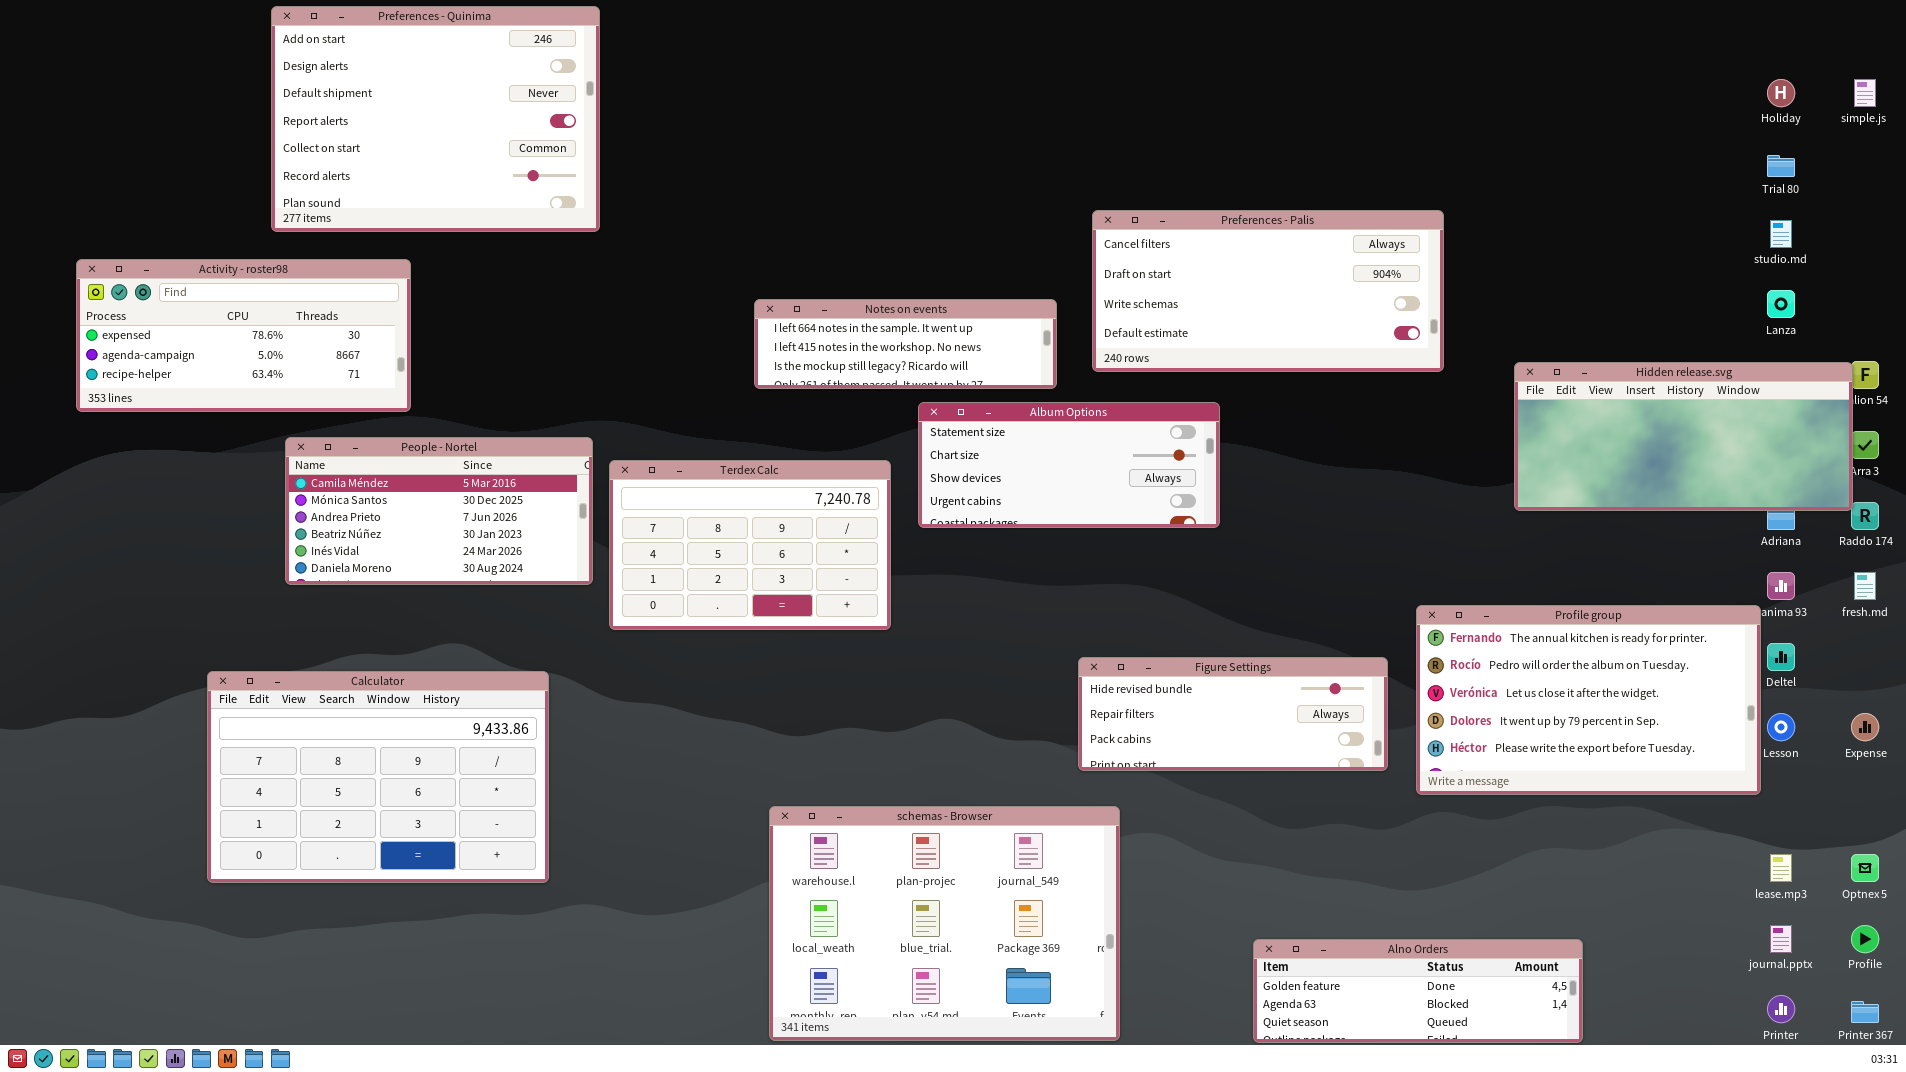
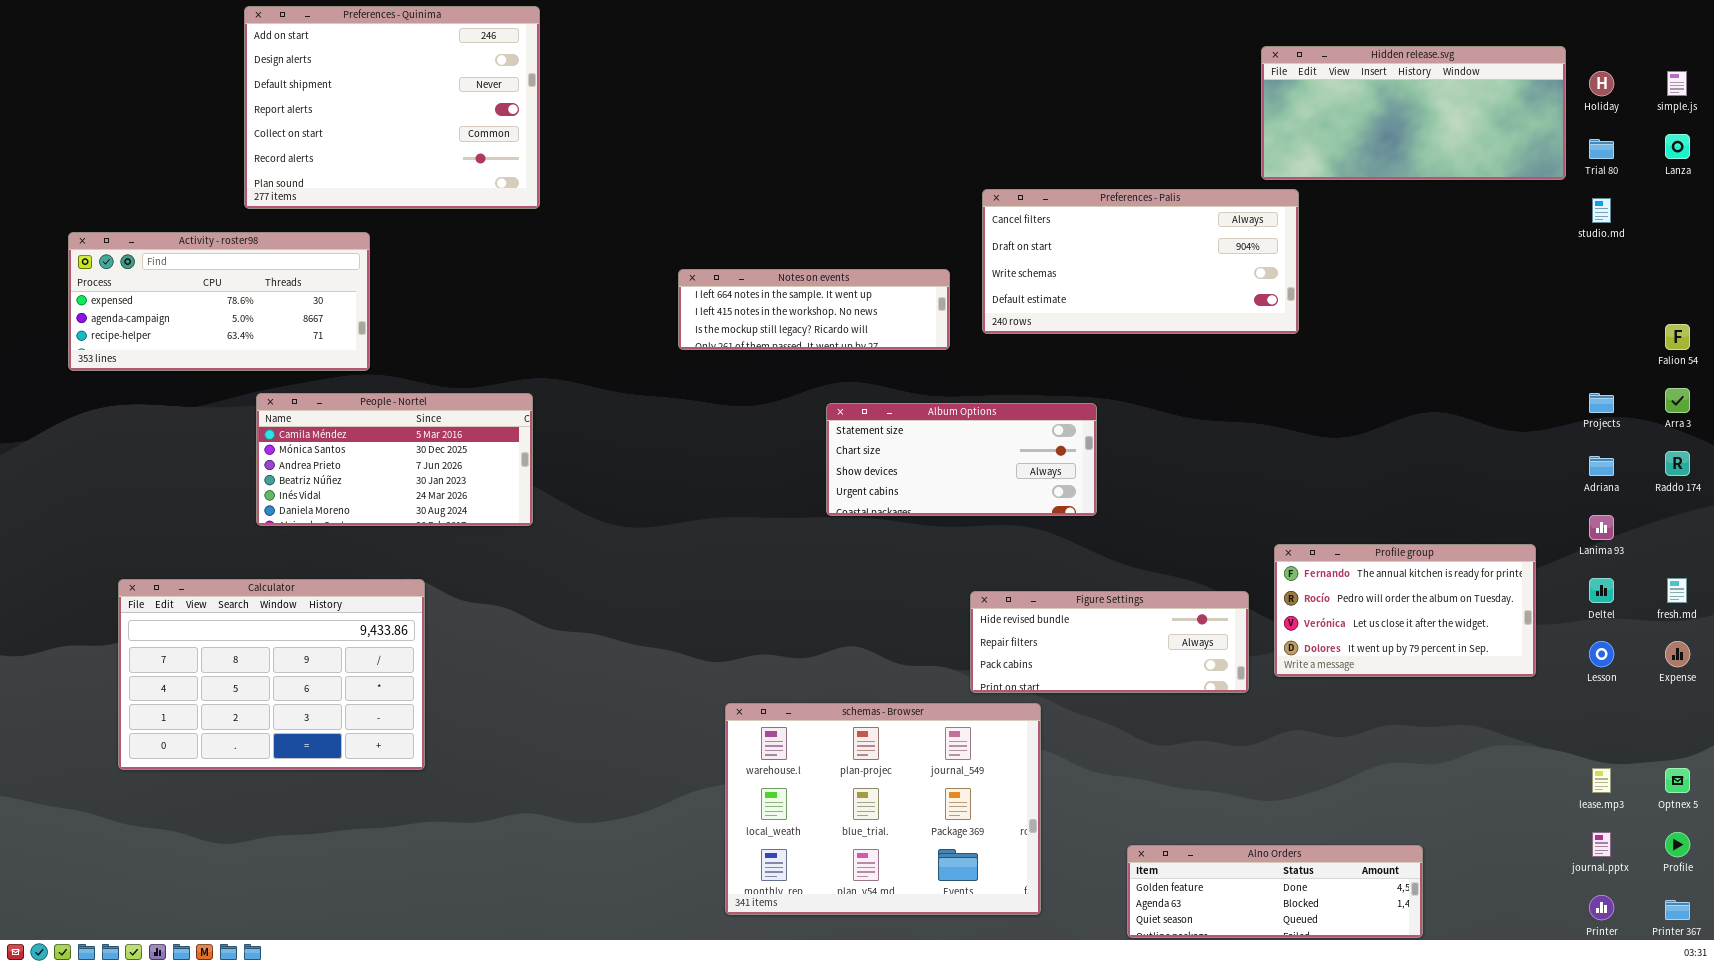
Lanza: [1767,290,1795,318] -> [1665,134,1690,159], moved
Hidden release.svg: [1514,362,1853,511] -> [1261,46,1566,180], moved
Album Options: [918,402,1220,528] -> [826,403,1097,516], moved
Terdex Calc: [609,460,891,630] -> none, closed
fresh.md: [1854,572,1876,600] -> [1667,578,1687,603], moved
Profile group: [1416,605,1761,795] -> [1274,544,1536,677], resized
Calculator: [207,671,549,883] -> [118,579,425,770], moved
schemas - Browser: [769,806,1120,1041] -> [725,703,1041,915], moved

